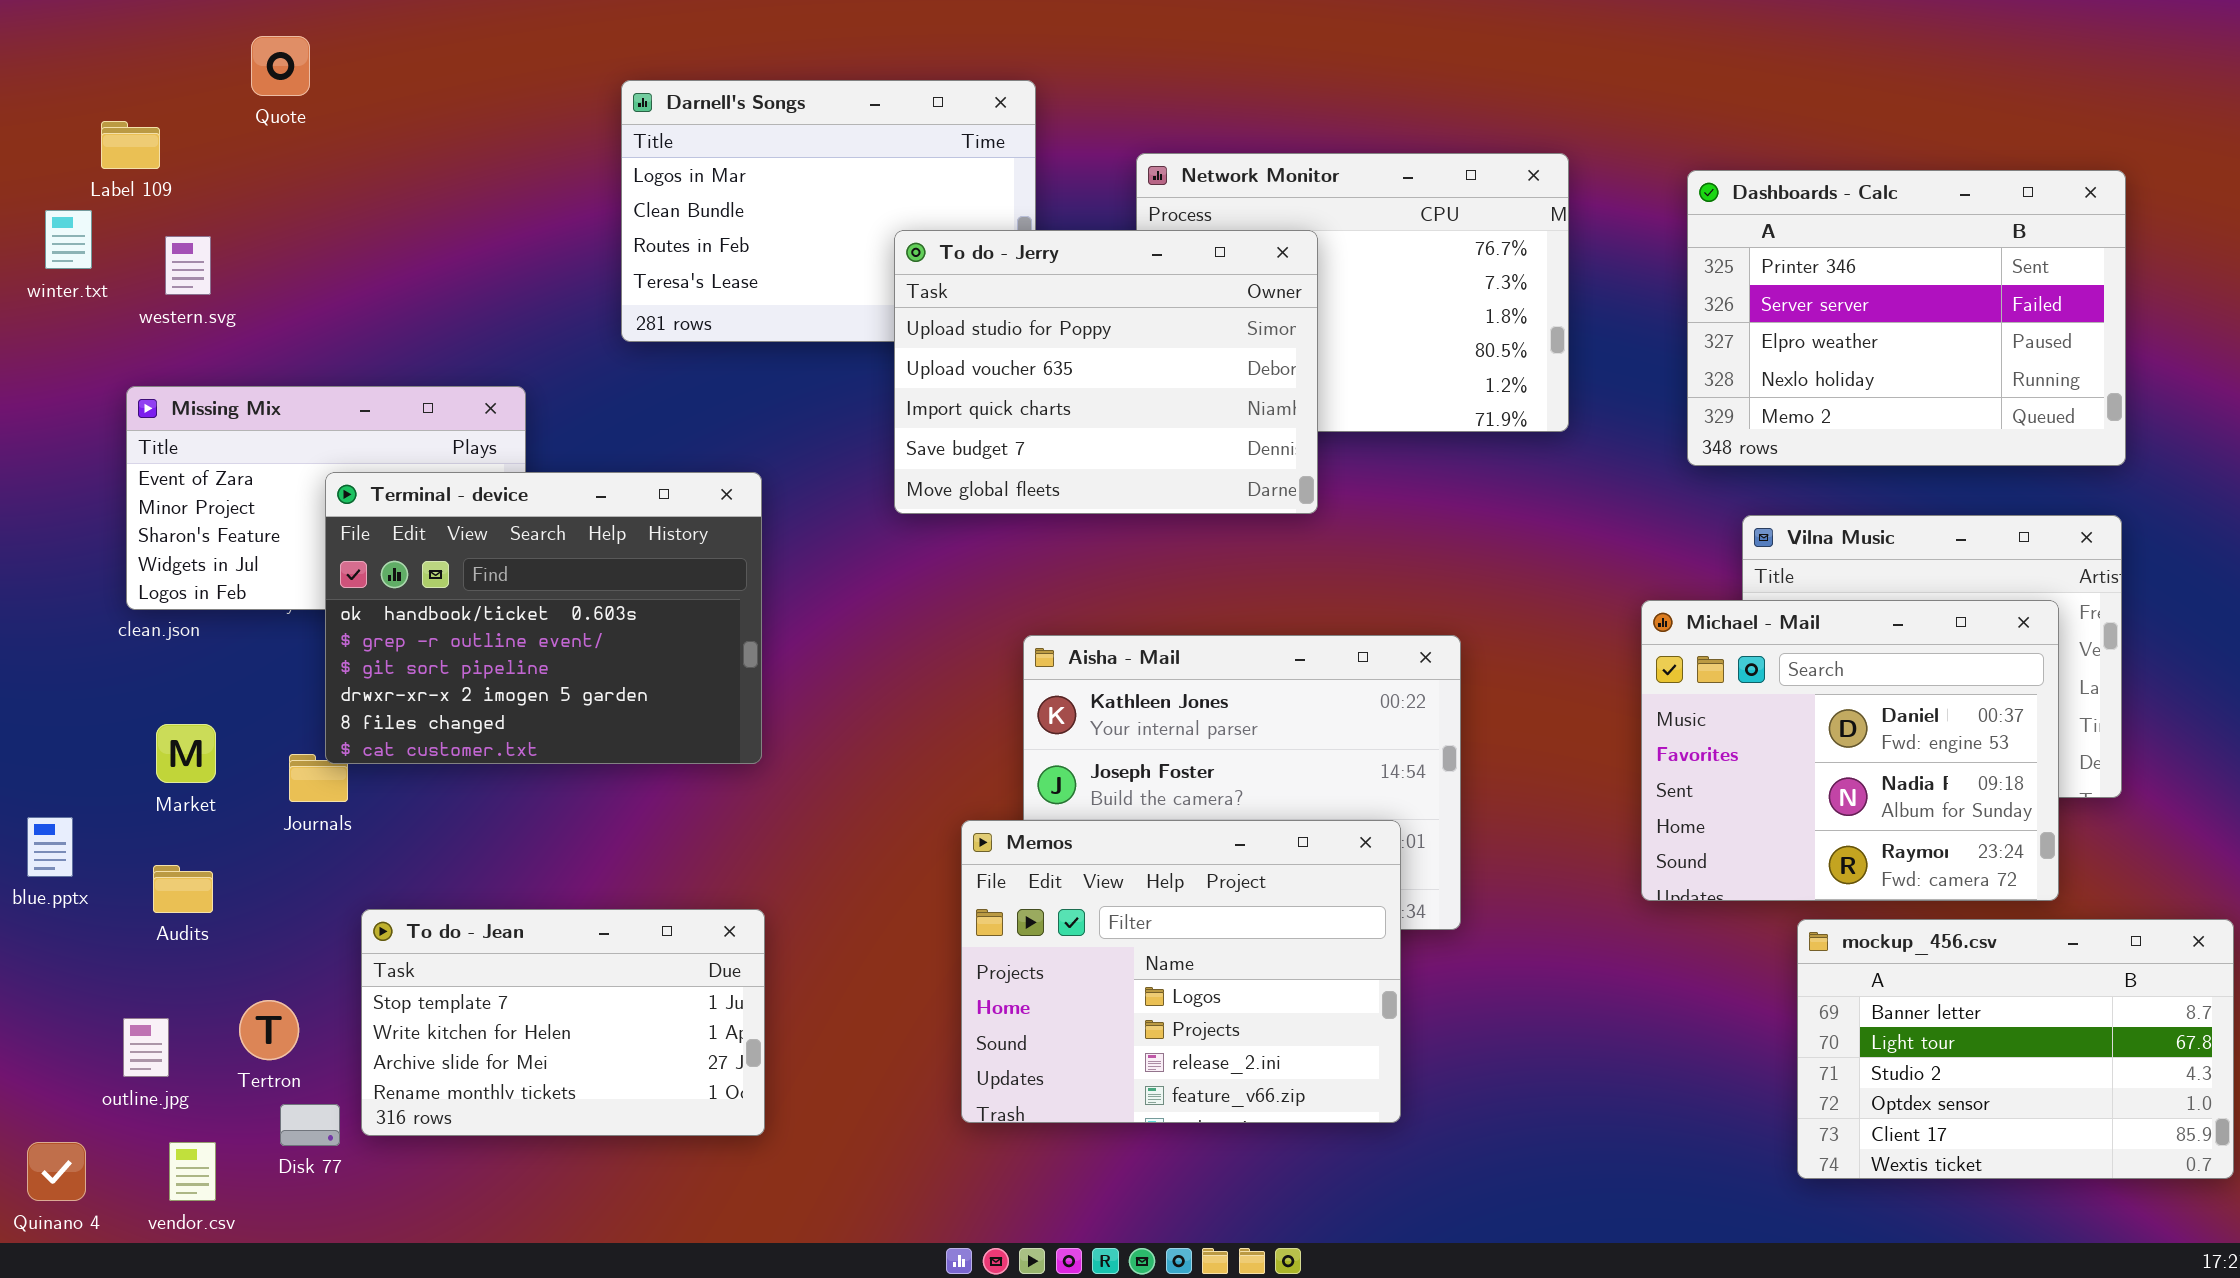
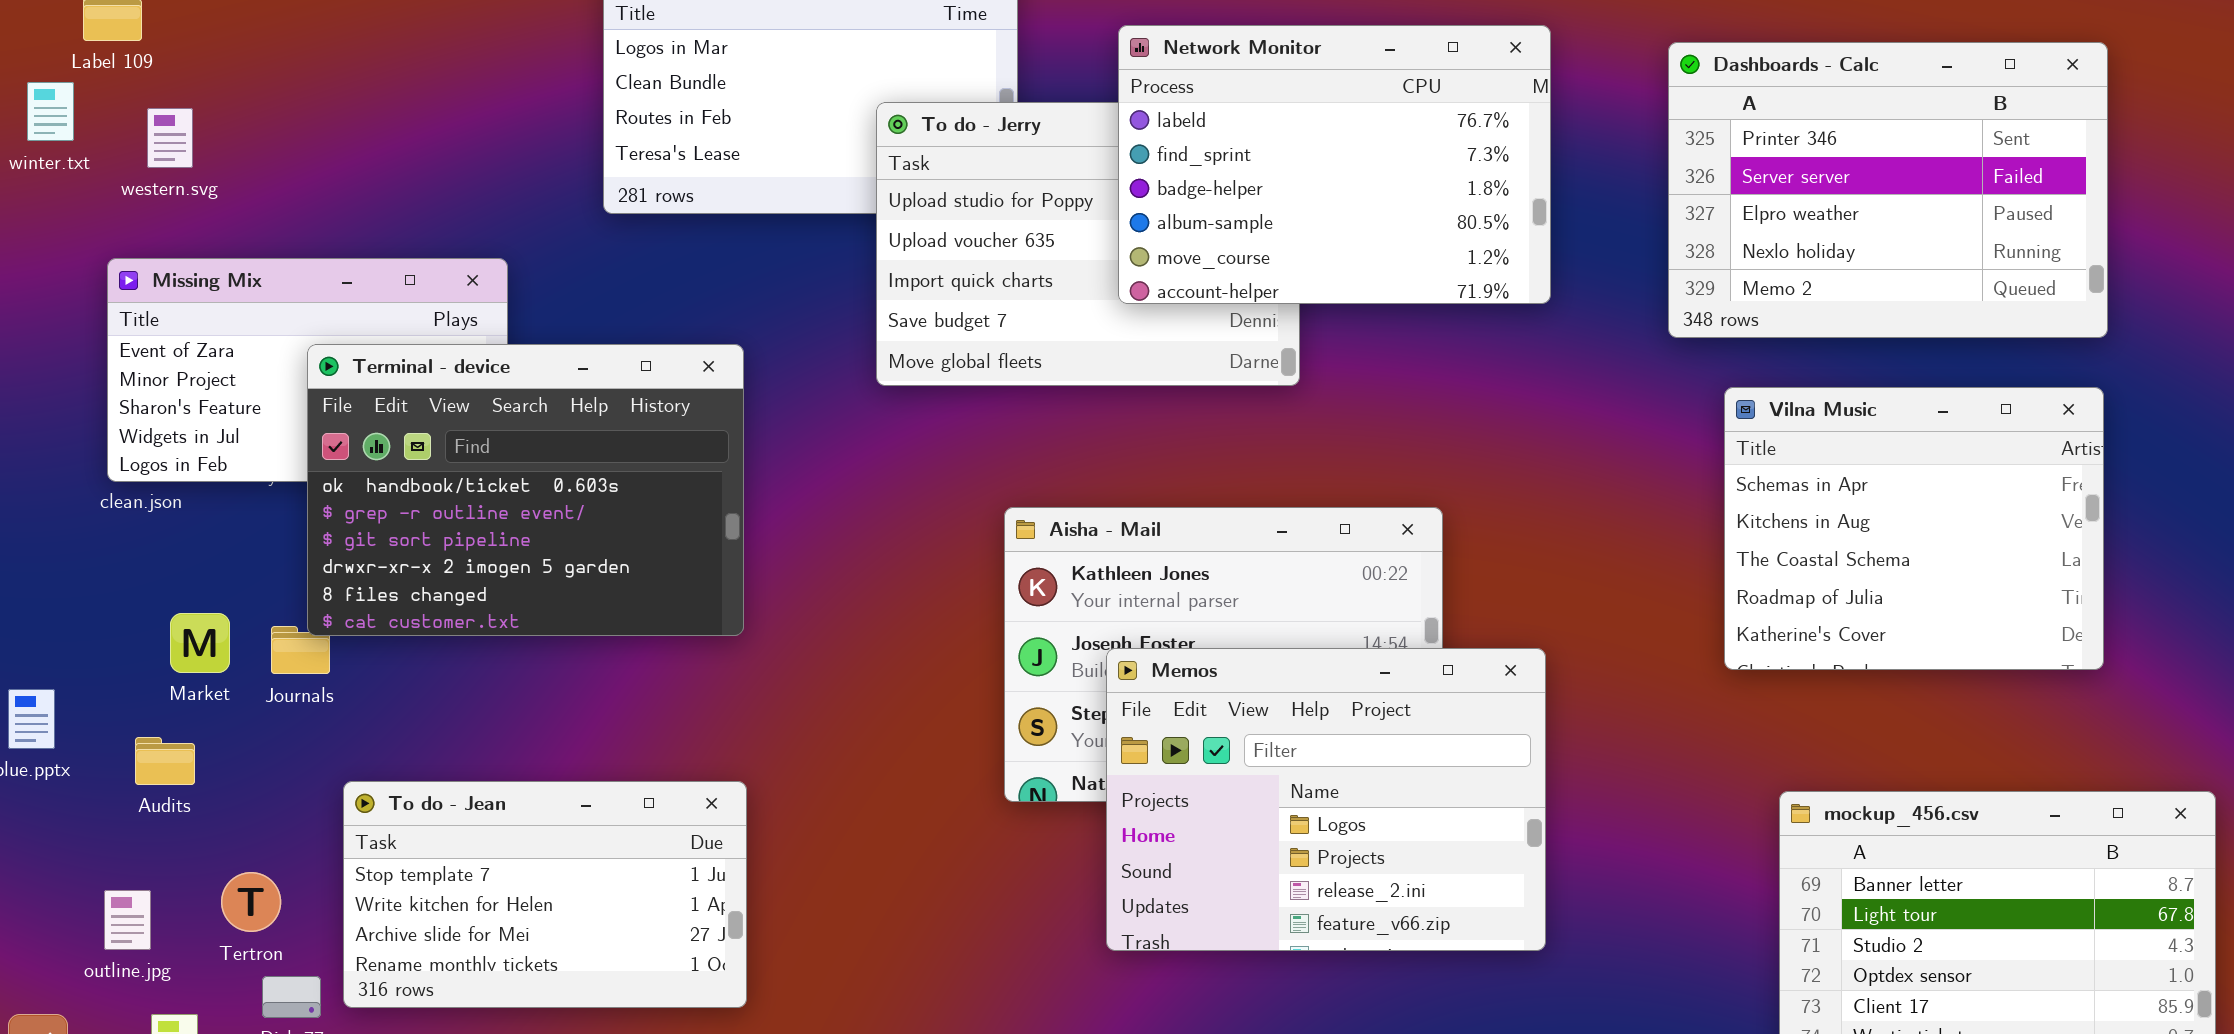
Network Monitor: [1136,153,1569,432] -> [1118,25,1551,304], raised
Michael - Mail: [1641,600,2059,901] -> none, closed
Market: [156,724,216,783] -> [170,613,230,673], moved
Memos: [961,820,1401,1123] -> [1106,648,1546,951], moved

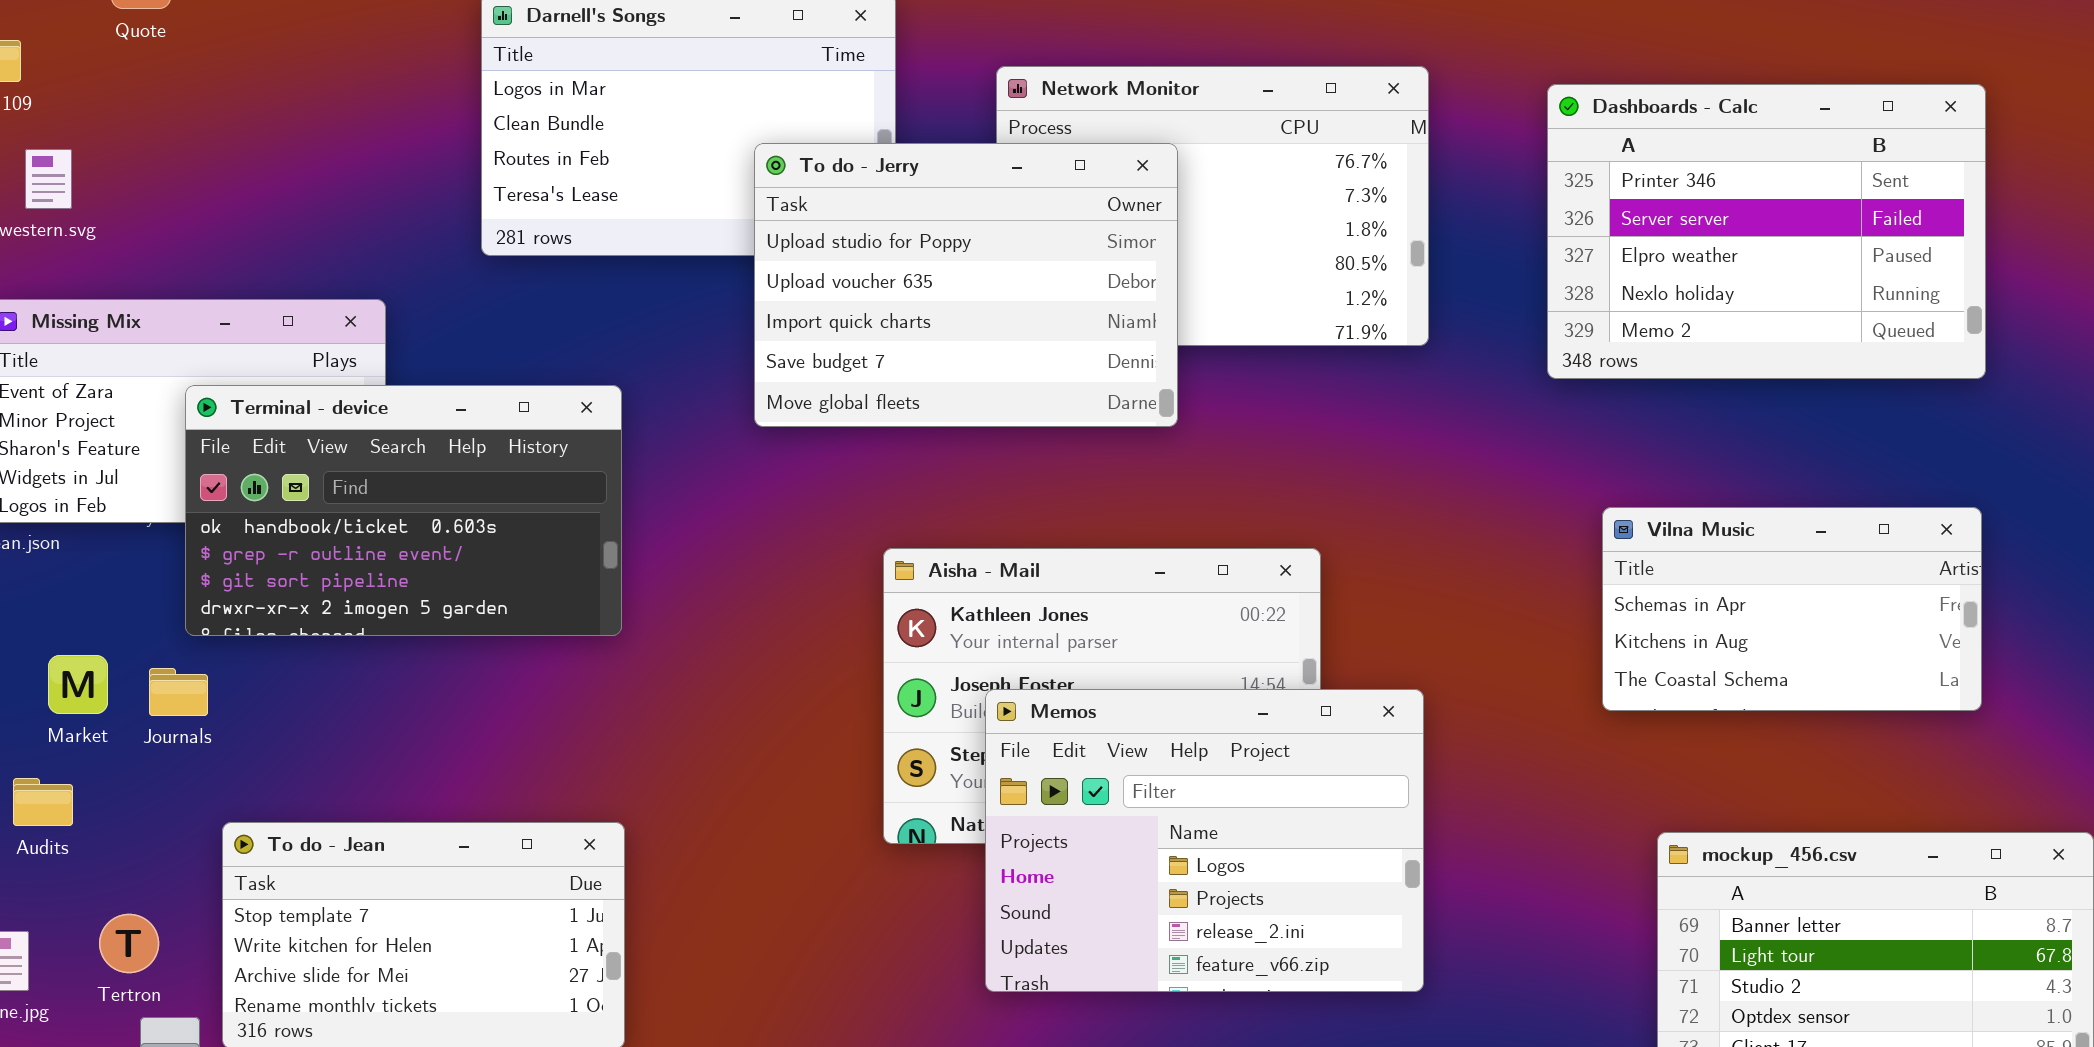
To do - Jerry: [876,102,1300,386] -> [754,143,1178,427], raised
Terminal - device: [307,344,744,636] -> [185,385,622,636], resized
Vilna Music: [1724,387,2104,670] -> [1602,507,1982,711], resized

